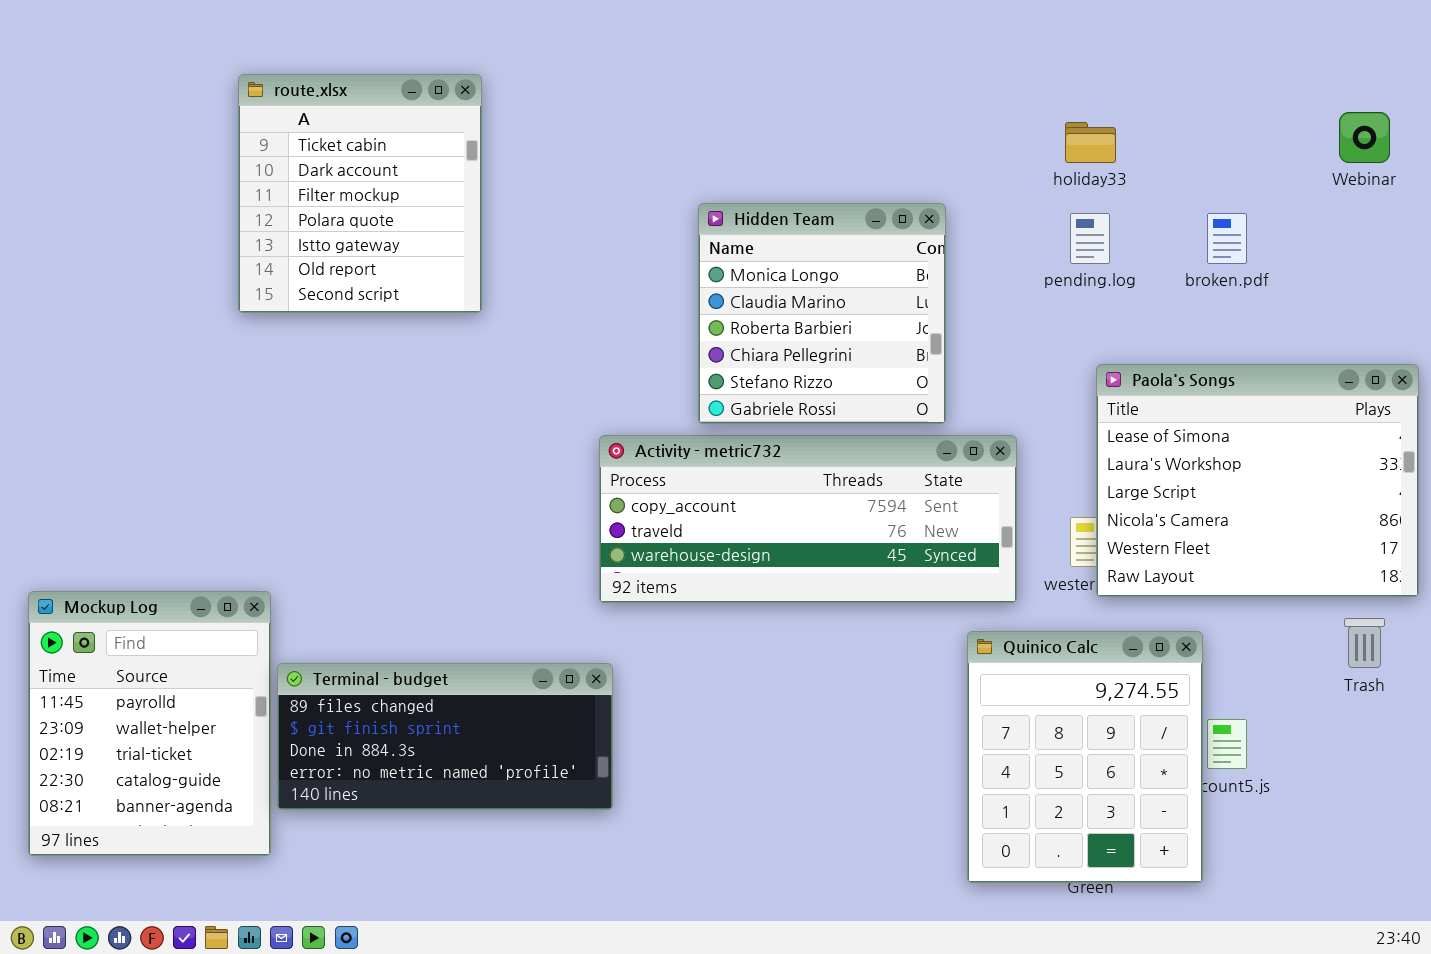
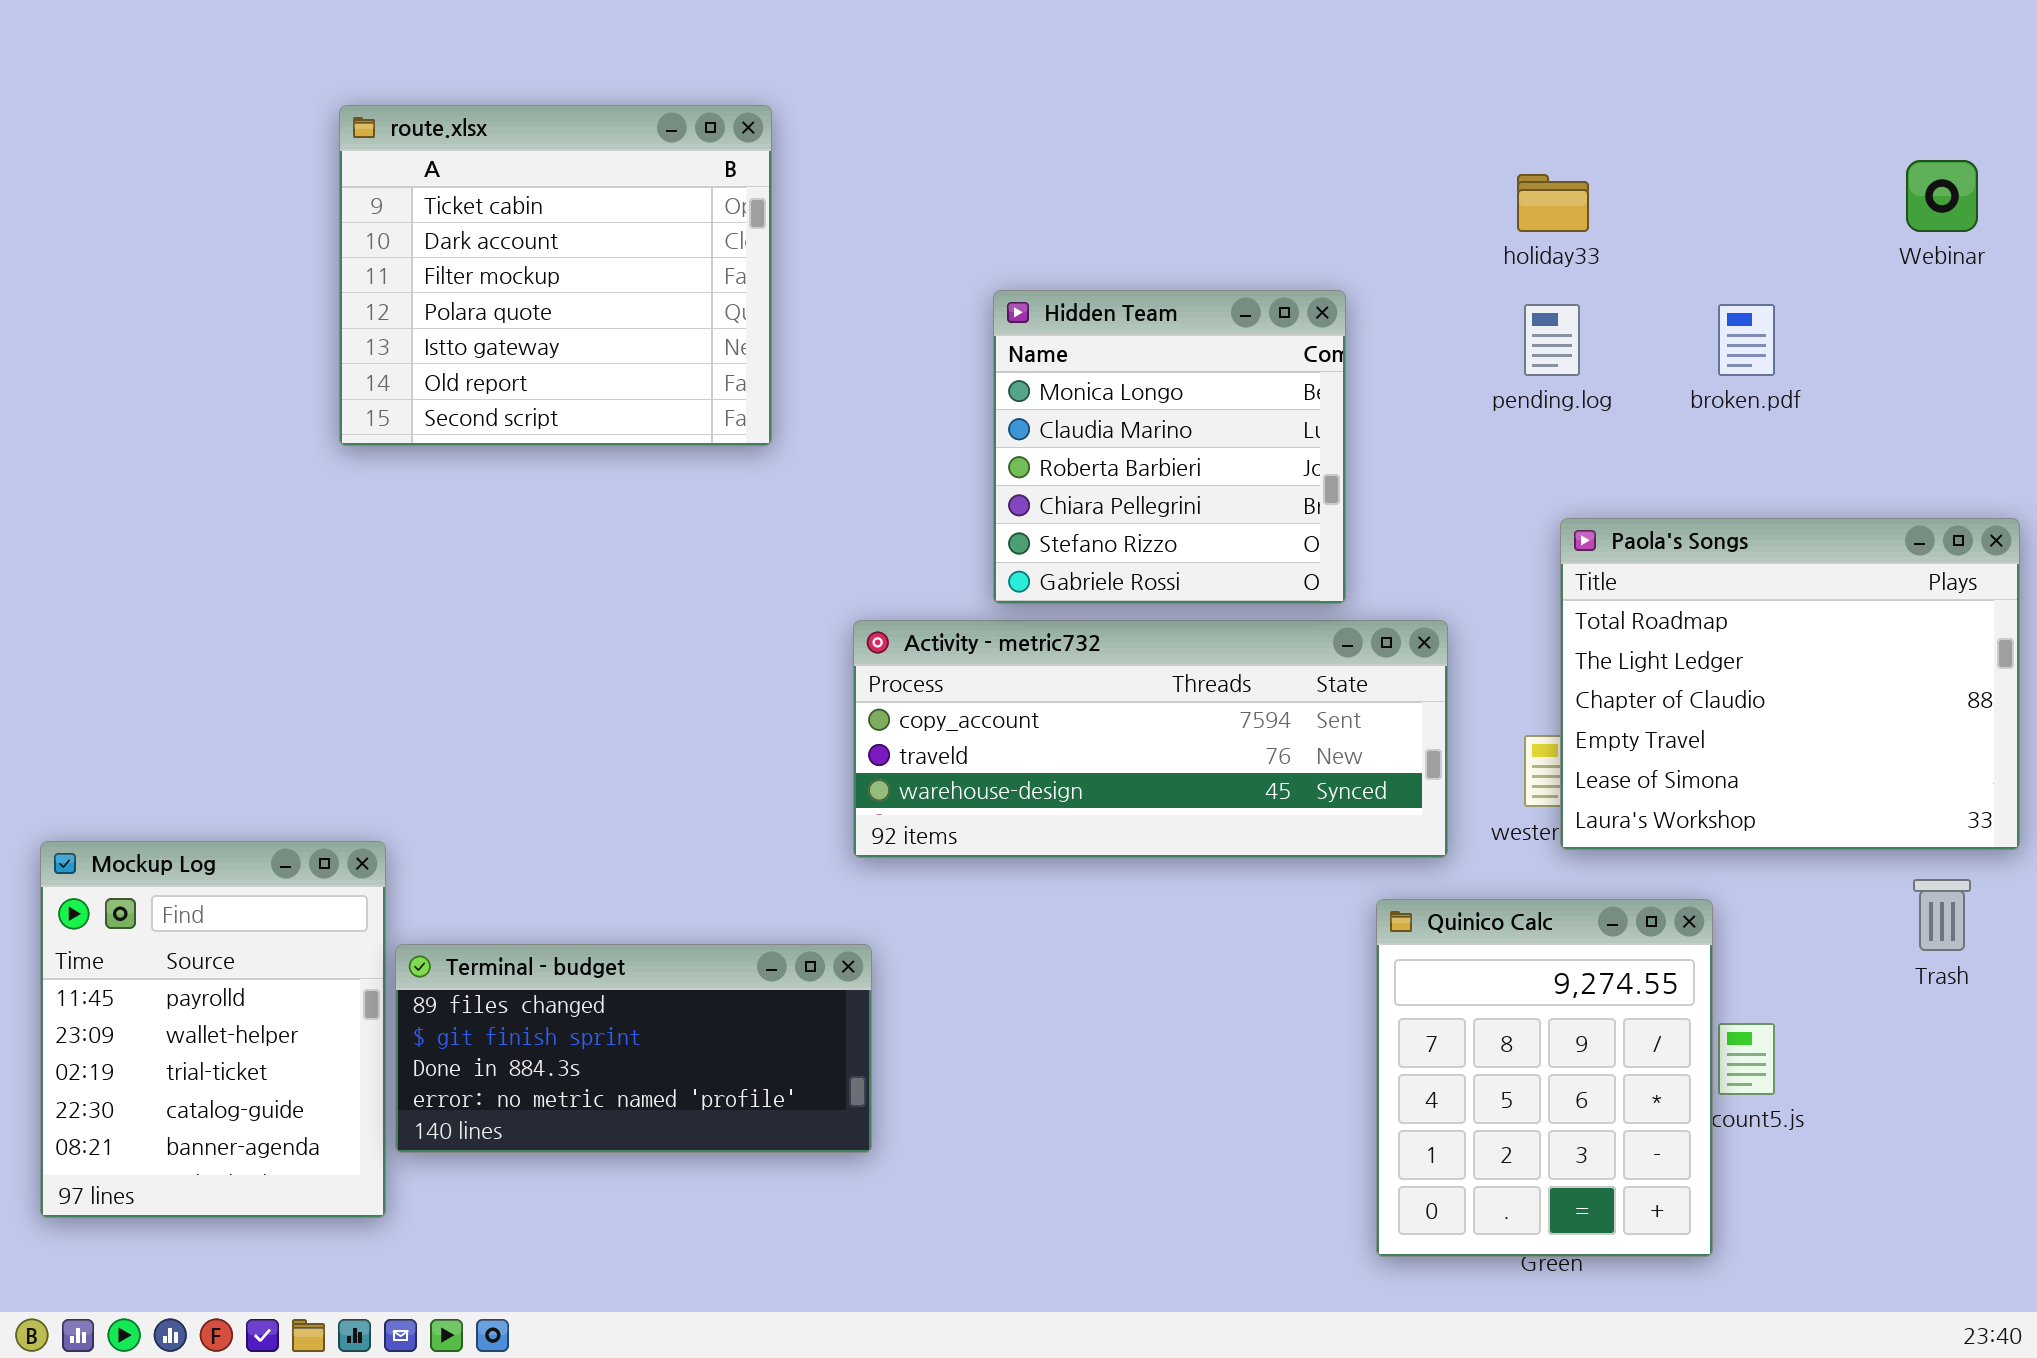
route.xlsx: [238,74,482,313] -> [339,105,772,446], resized
Paola's Songs: [1096,364,1419,597] -> [1560,518,2020,850], scrolled up 4 rows

